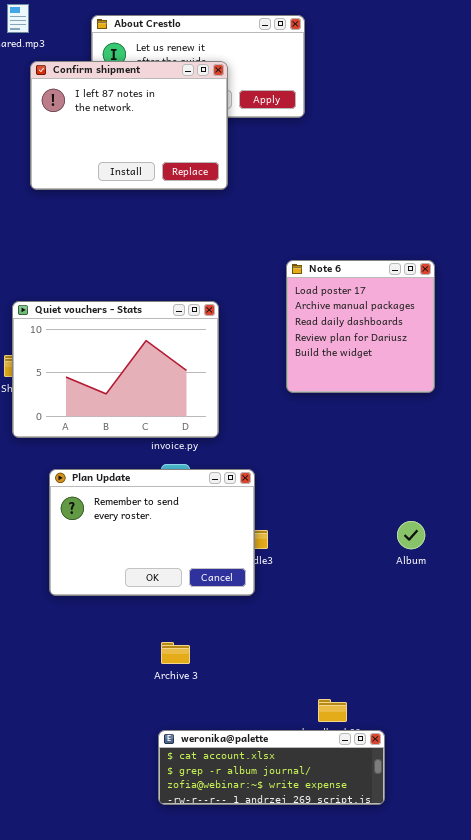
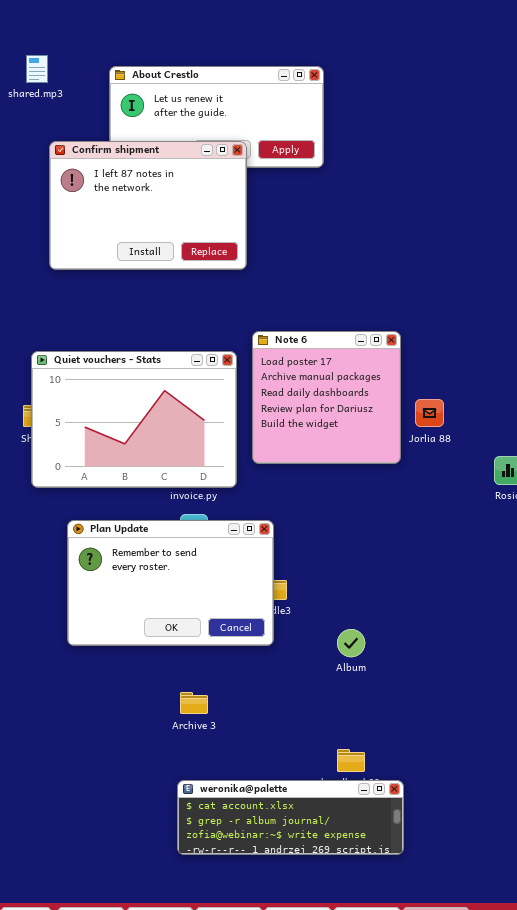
Confirm shipment: [30,61,228,190] -> [49,141,247,270], moved
Note 6: [286,260,435,393] -> [252,331,401,464], moved
Album: [397,521,425,549] -> [337,629,365,657], moved

